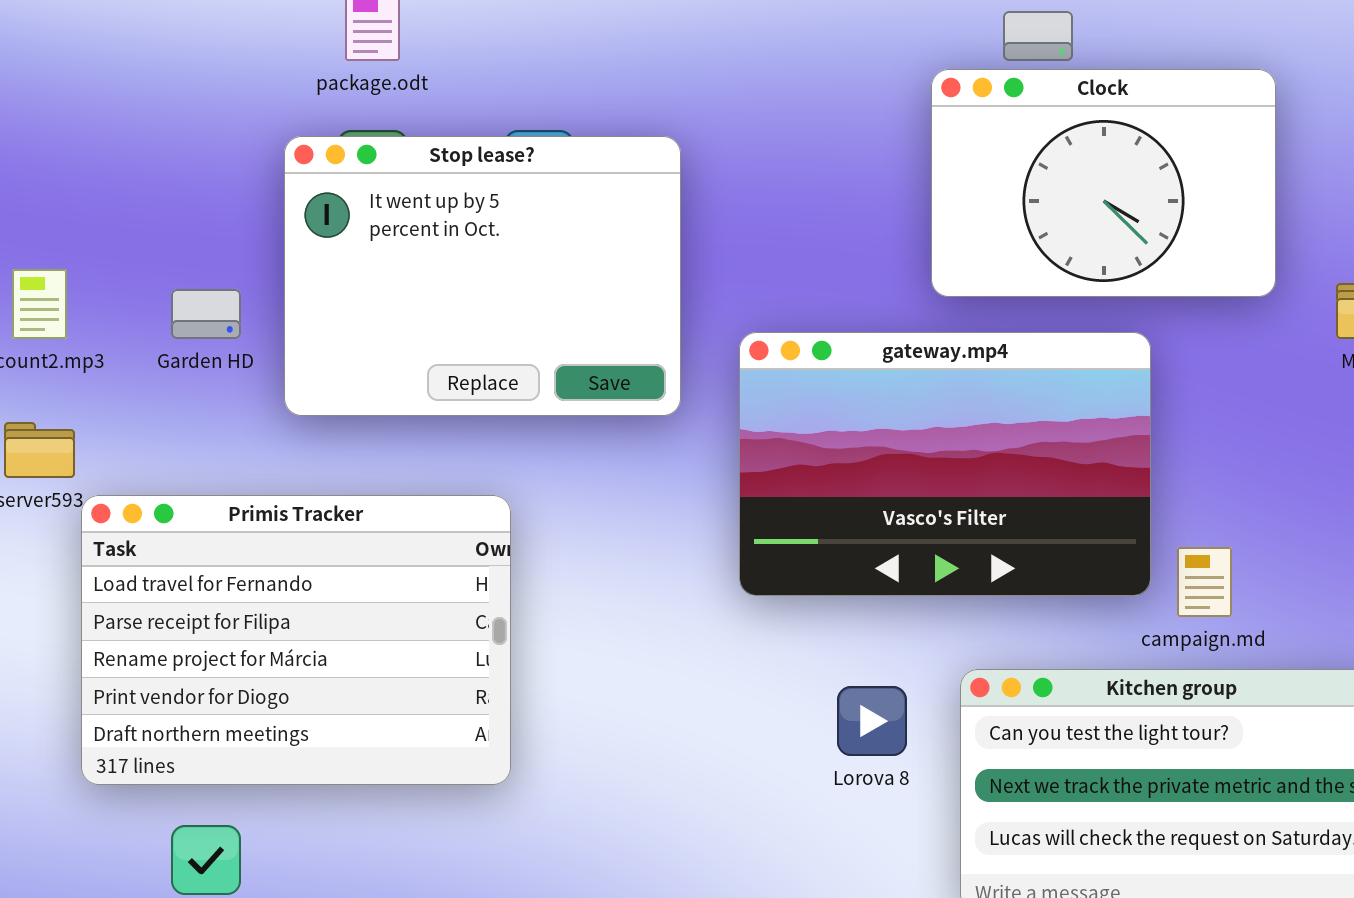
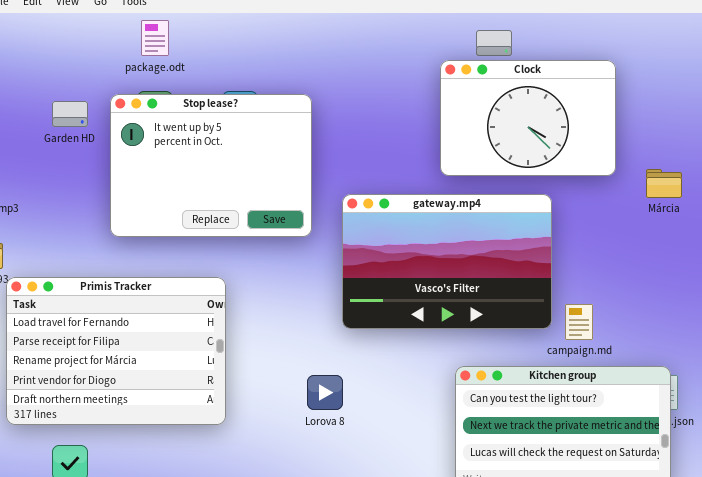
Garden HD: [171,289,241,339] -> [52,101,88,127], moved
Lorova 8: [837,686,907,756] -> [307,375,343,410], moved

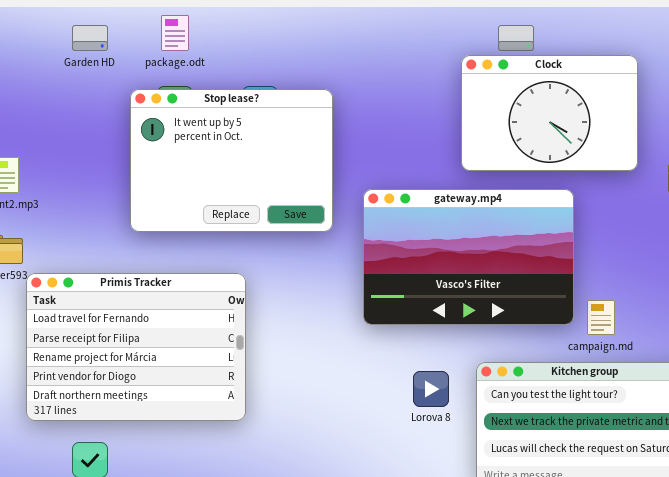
Garden HD: [52,101,88,127] -> [72,25,108,51], moved
Lorova 8: [307,375,343,410] -> [413,371,449,407], moved

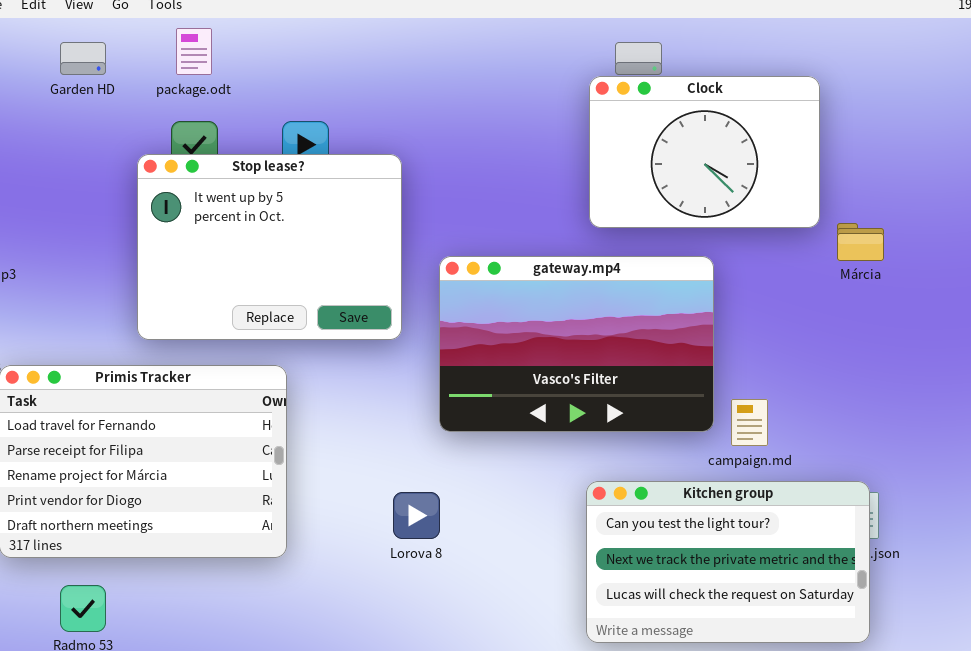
Clock: [461,55,638,171] -> [589,76,820,228], moved
Stop lease?: [130,89,333,232] -> [137,154,402,340], moved
Lorova 8: [413,371,449,407] -> [393,492,440,539], moved

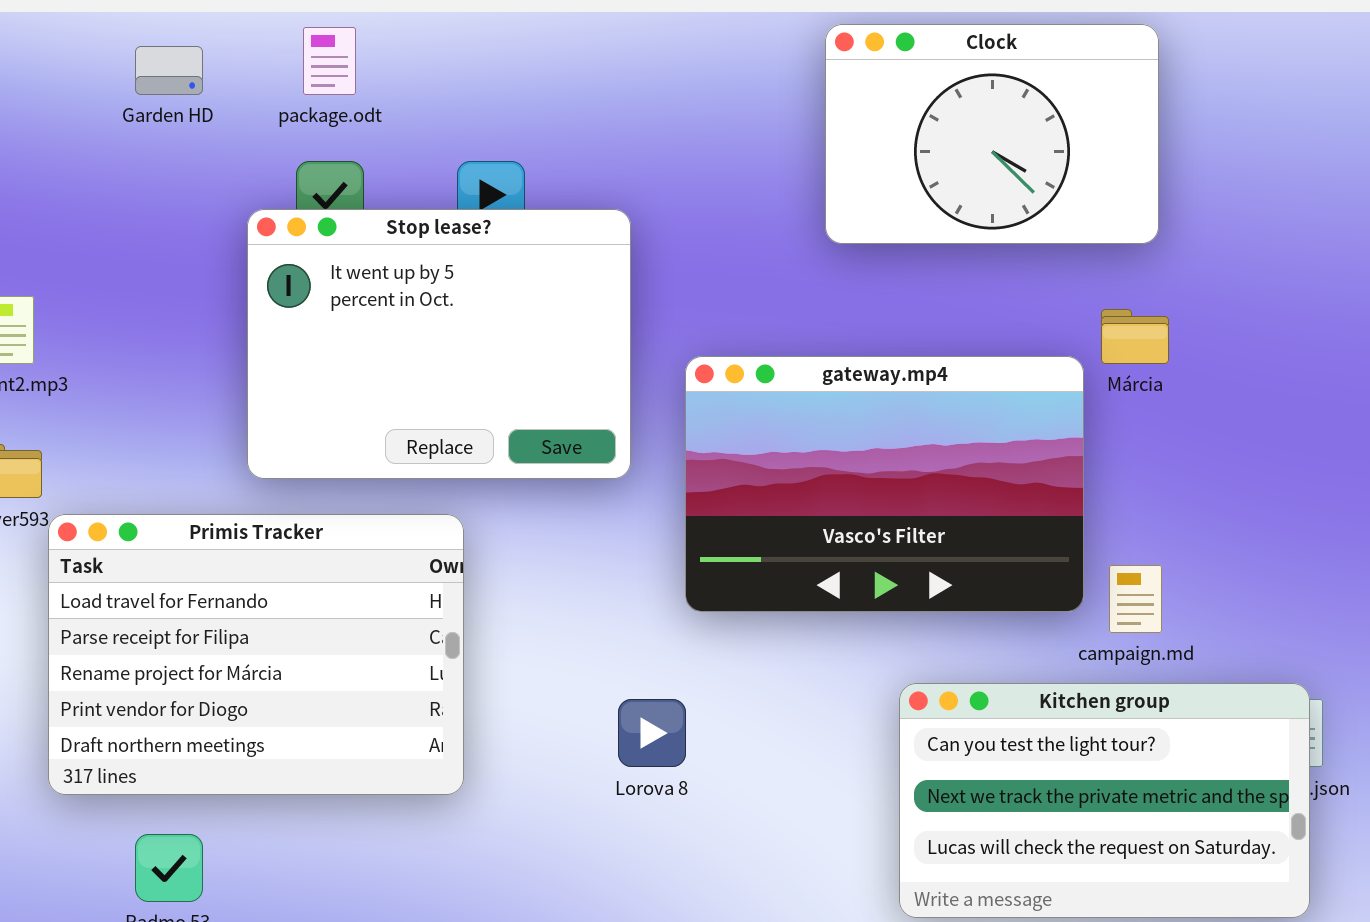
Clock: [589,76,820,228] -> [825,24,1159,244], moved
Márcia: [837,223,884,261] -> [1101,309,1169,364], moved

